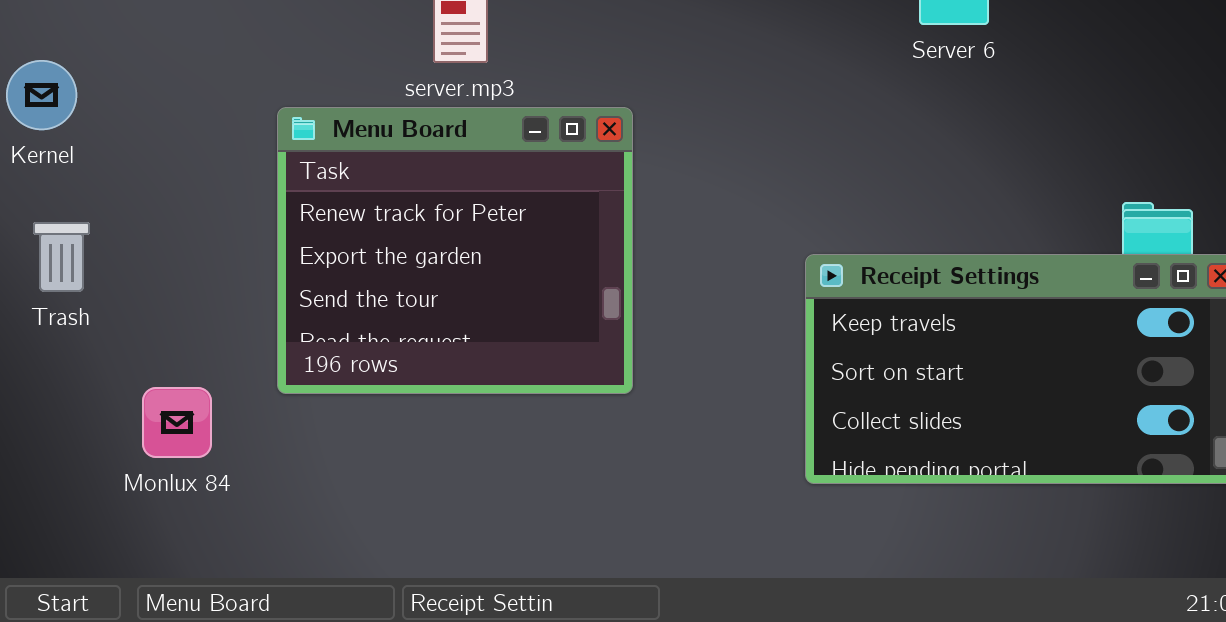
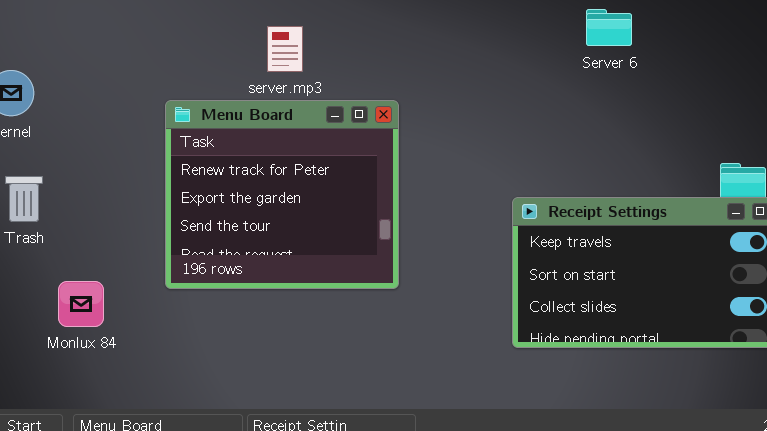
Monlux 84: [142,387,212,458] -> [58,281,104,327], moved

